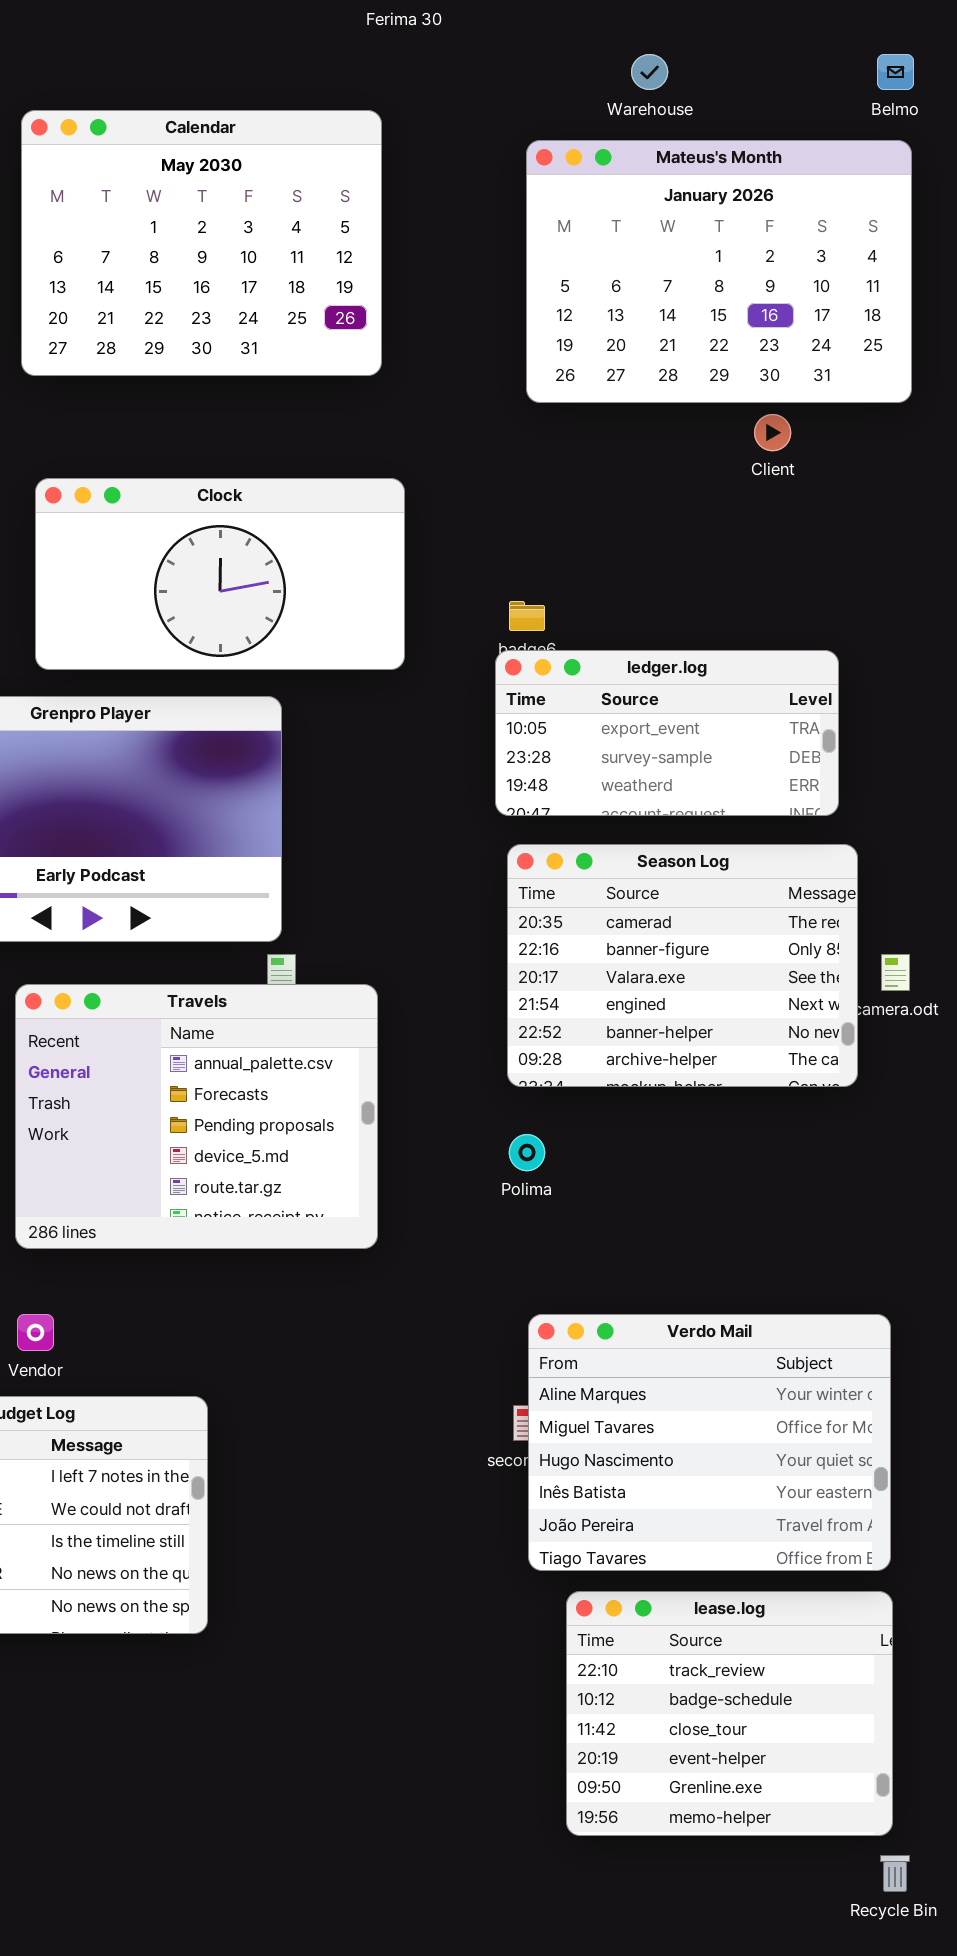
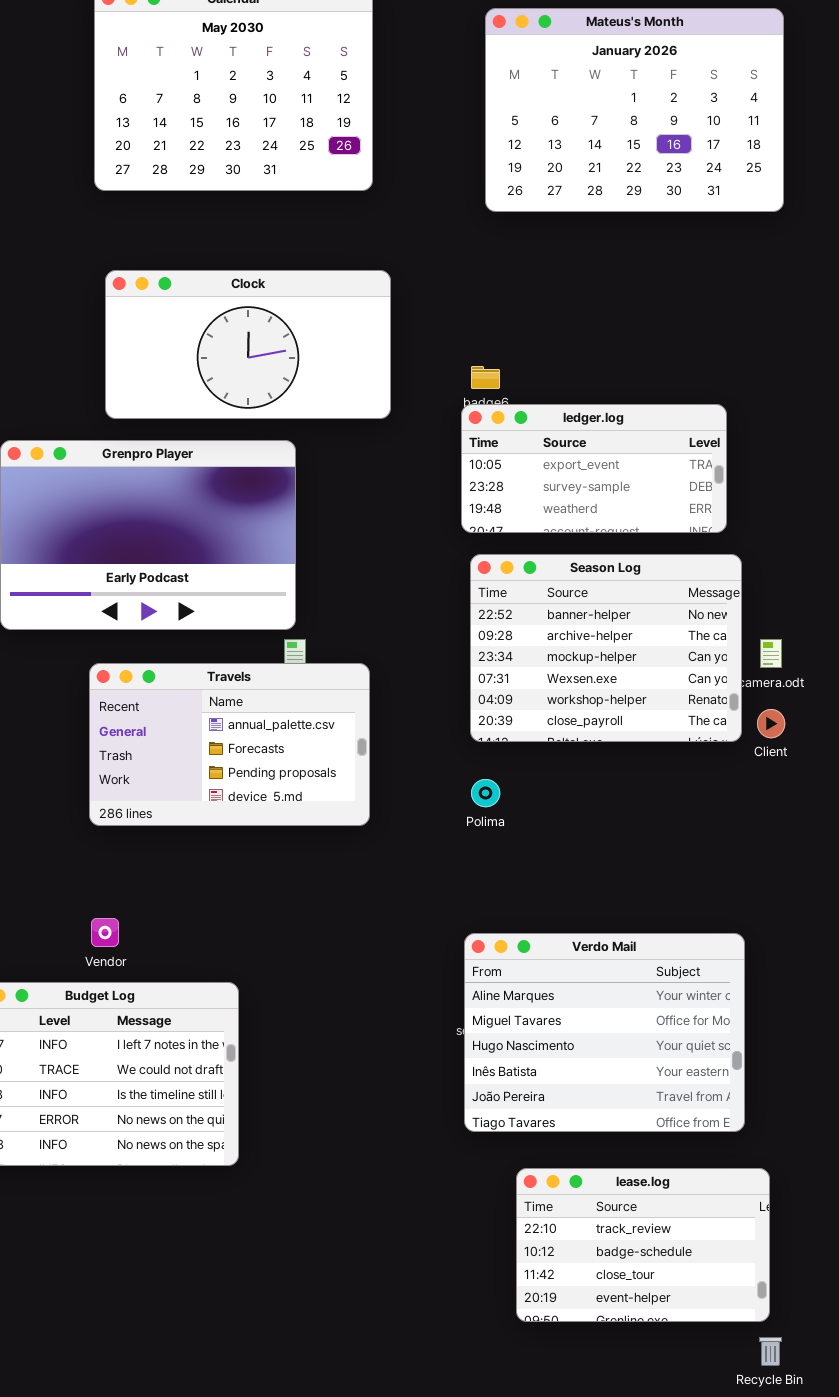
Client: [754,414,791,451] -> [757,709,785,738], moved
Season Log: [507,844,858,1087] -> [470,554,742,742], scrolled down 4 rows
Travels: [15,984,378,1249] -> [89,663,370,826], resized
Verdo Mail: [528,1314,891,1571] -> [464,933,745,1132], moved
lease.log: [566,1591,893,1836] -> [516,1168,770,1322], resized

